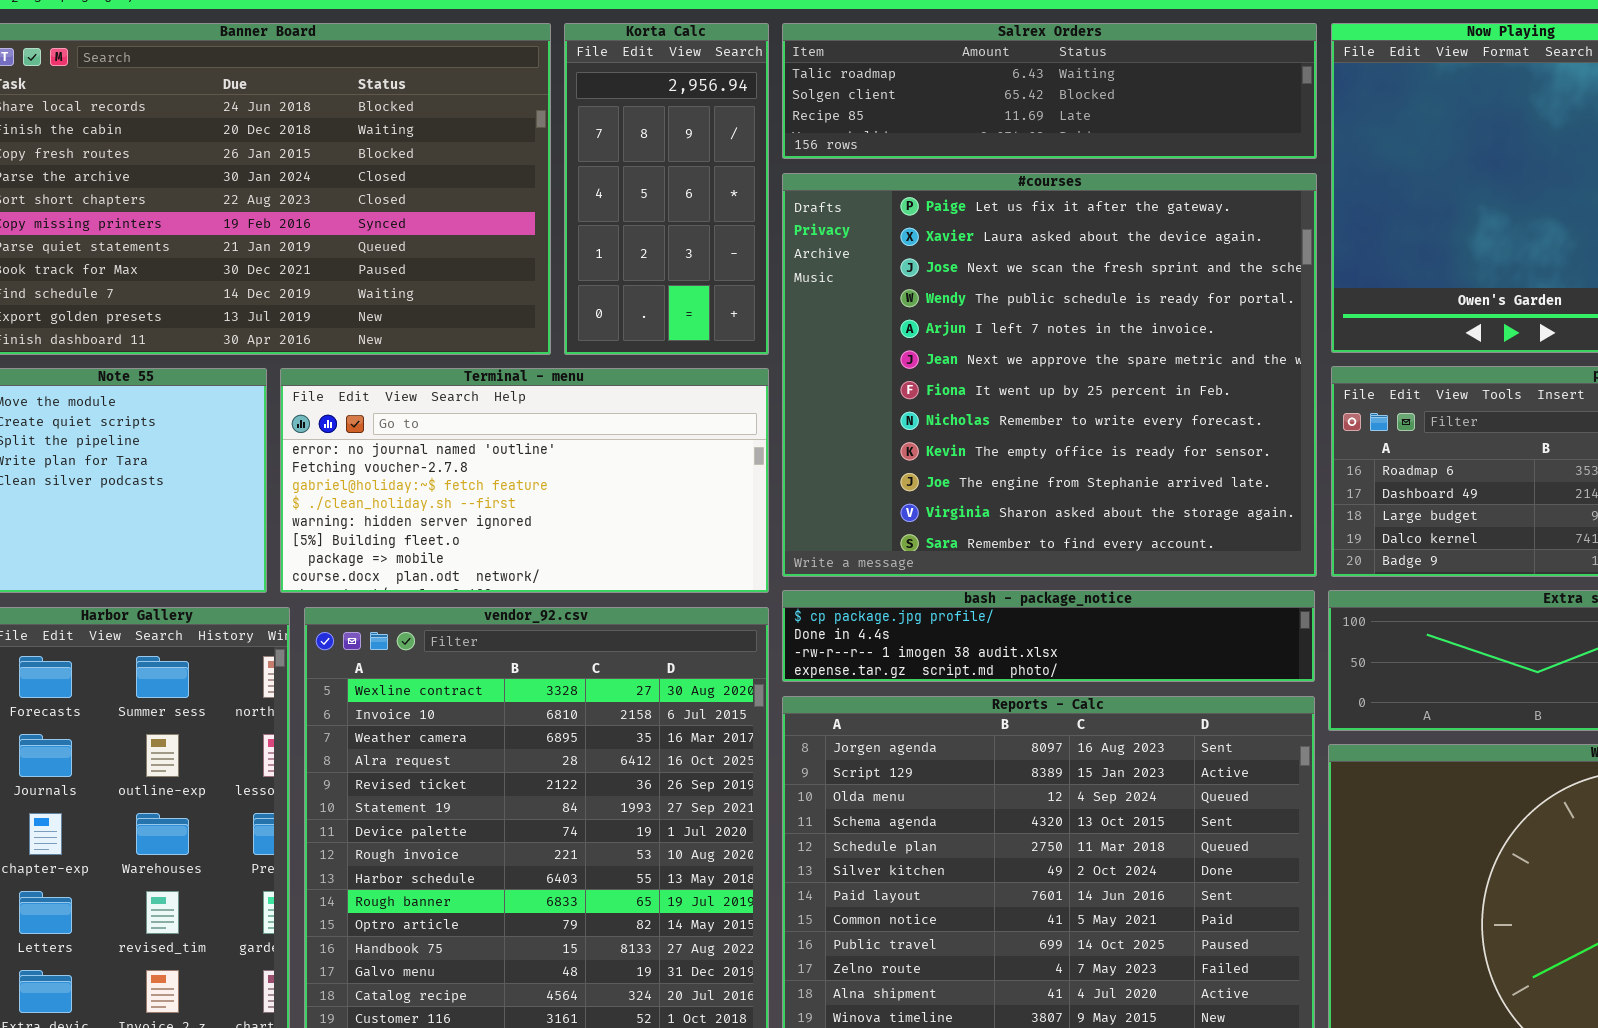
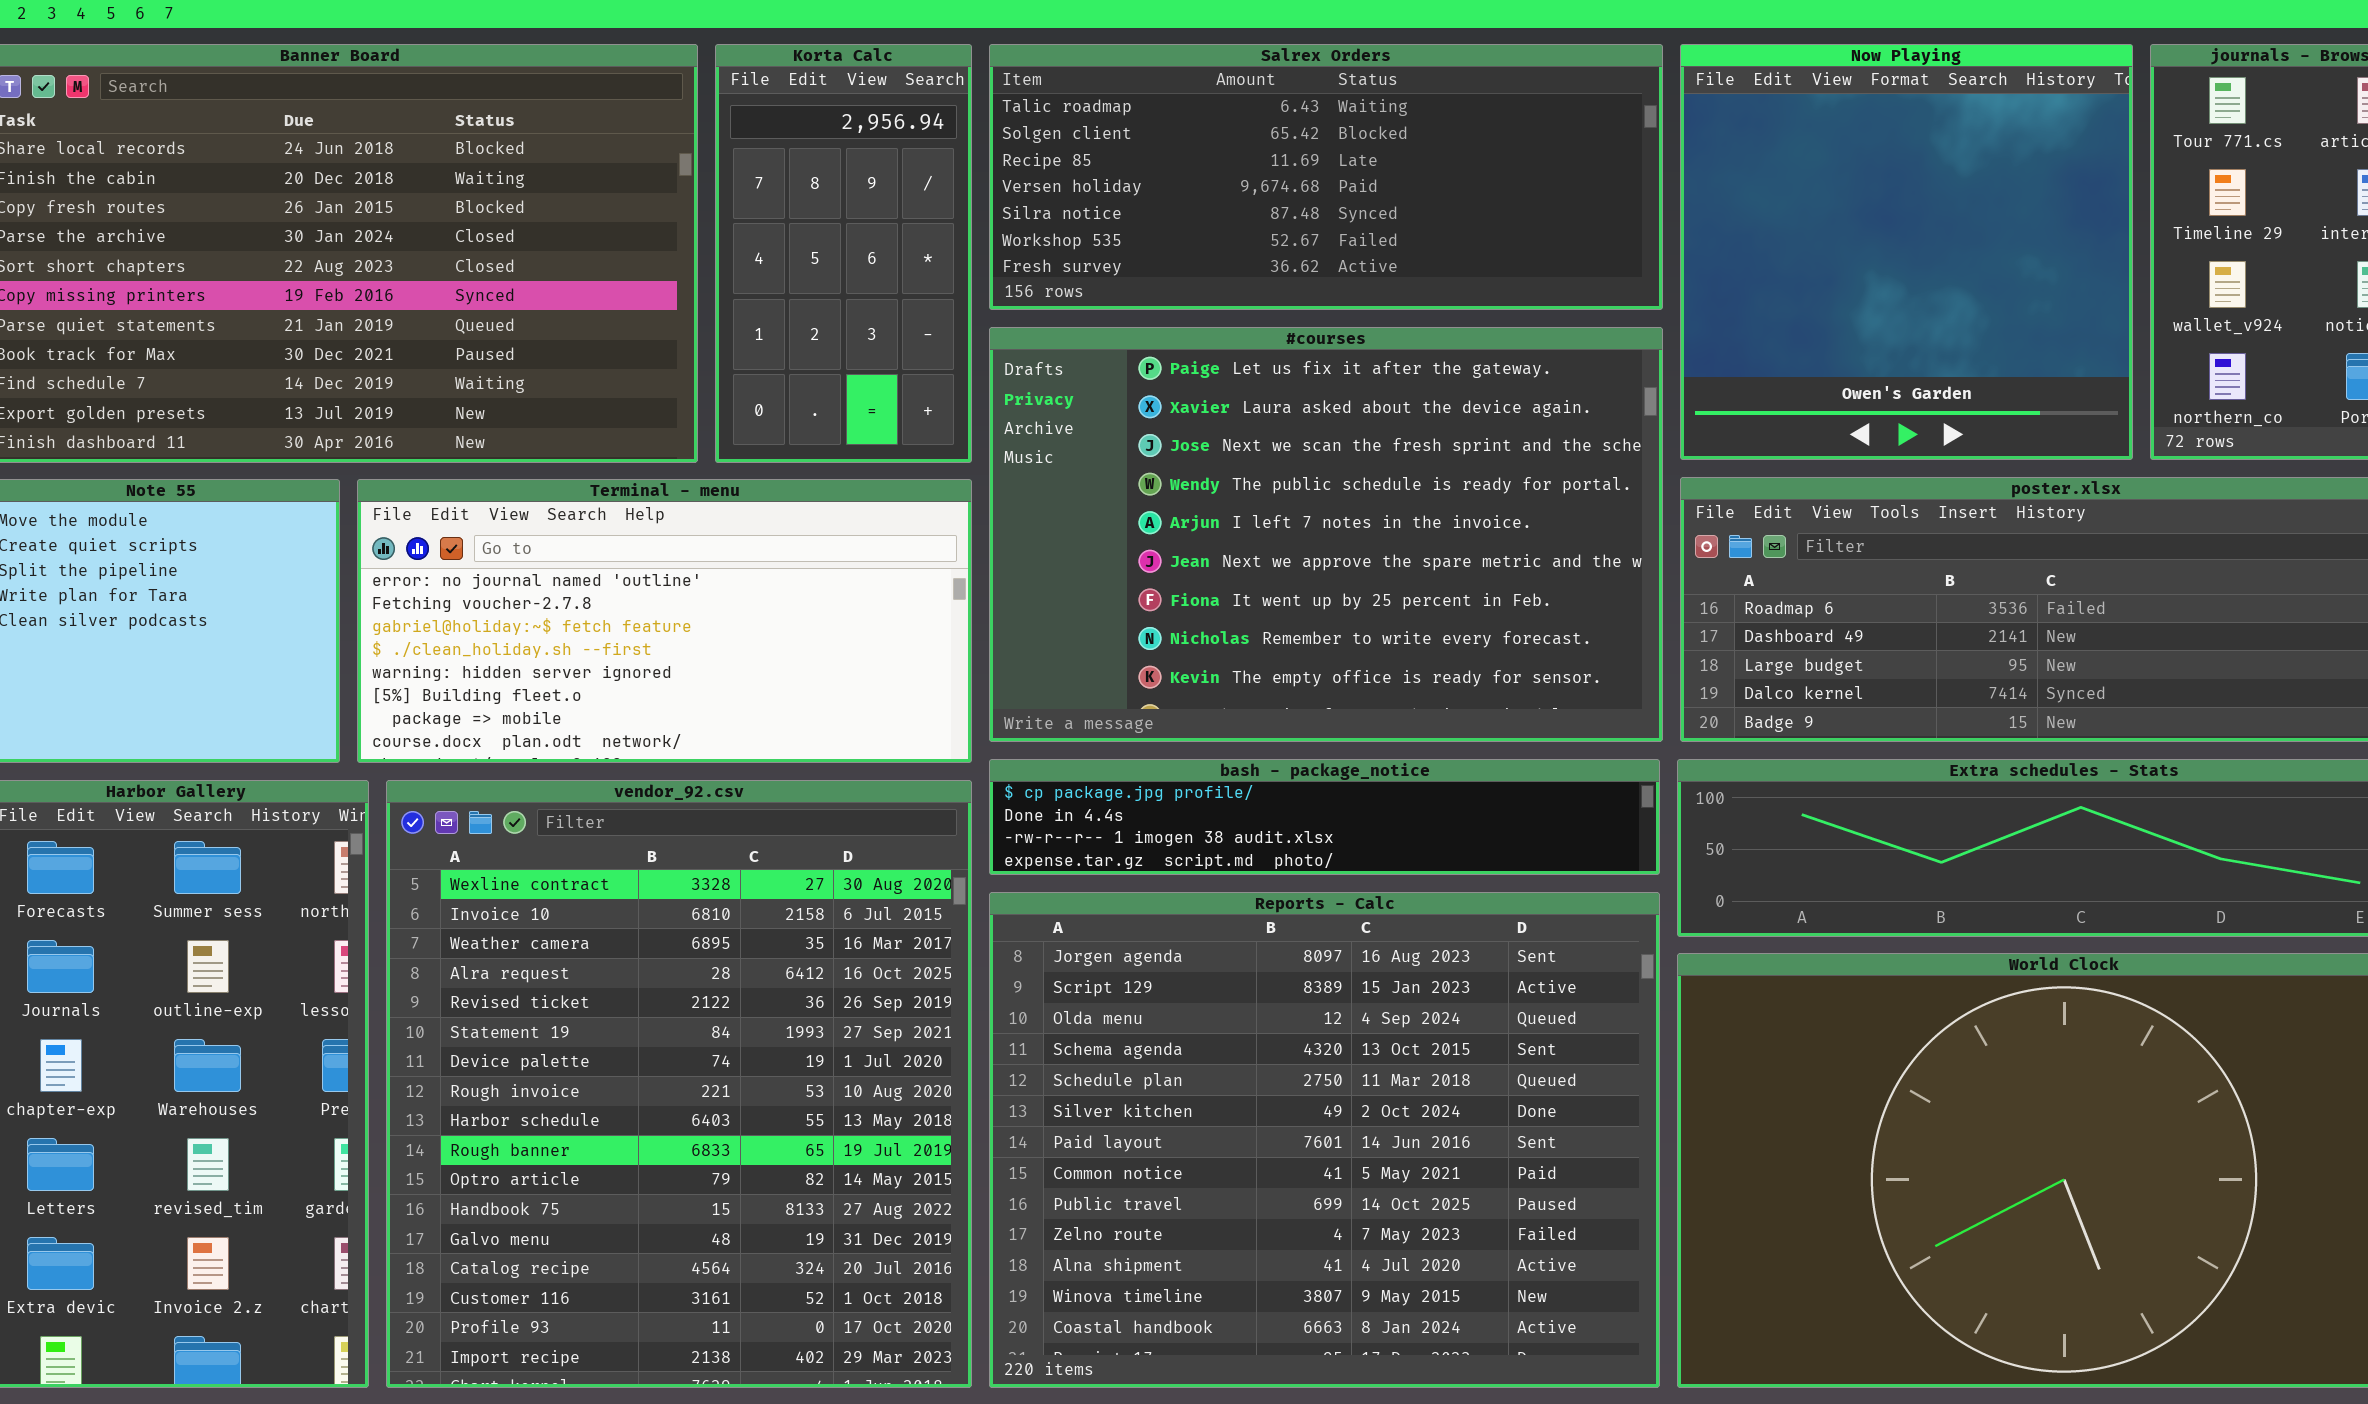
Salrex Orders: [782,23,1317,159] -> [989,44,1663,310], resized
#courses: [782,173,1317,577] -> [989,327,1663,742], resized

